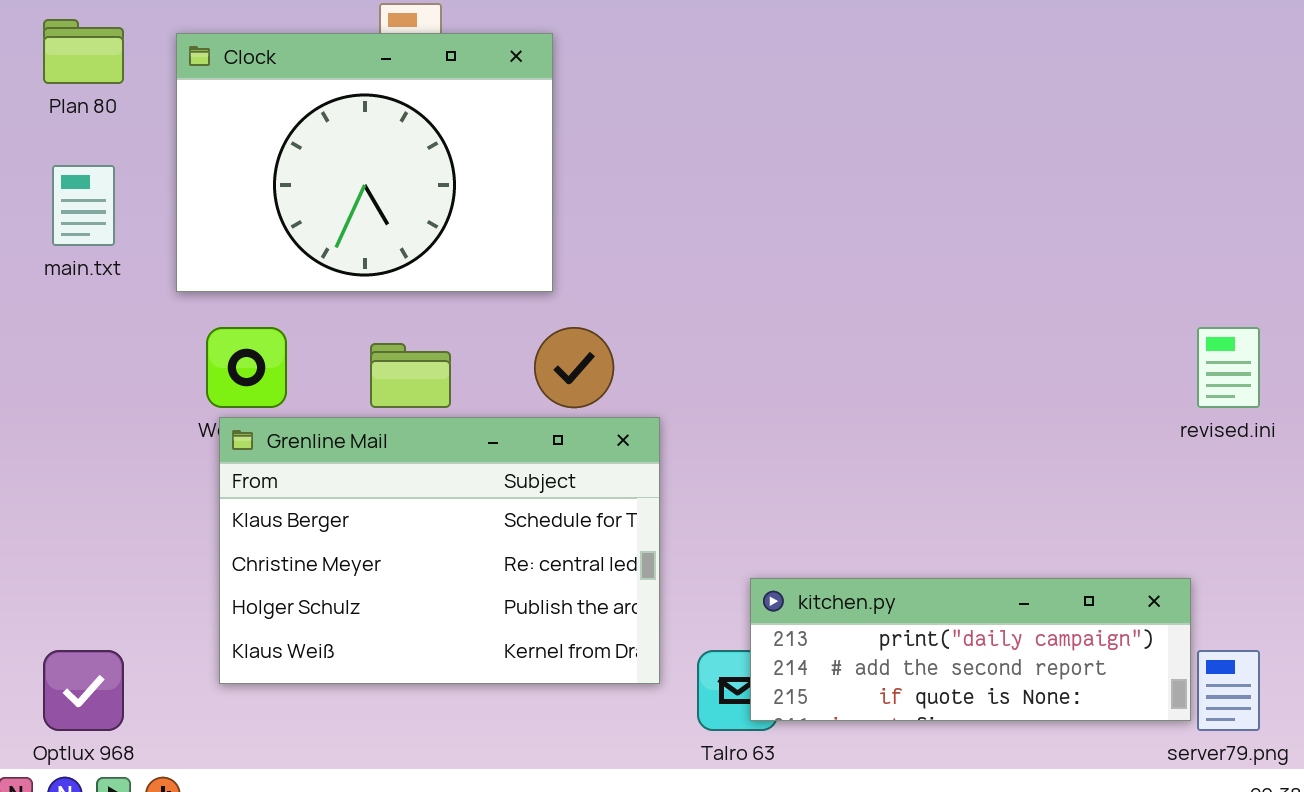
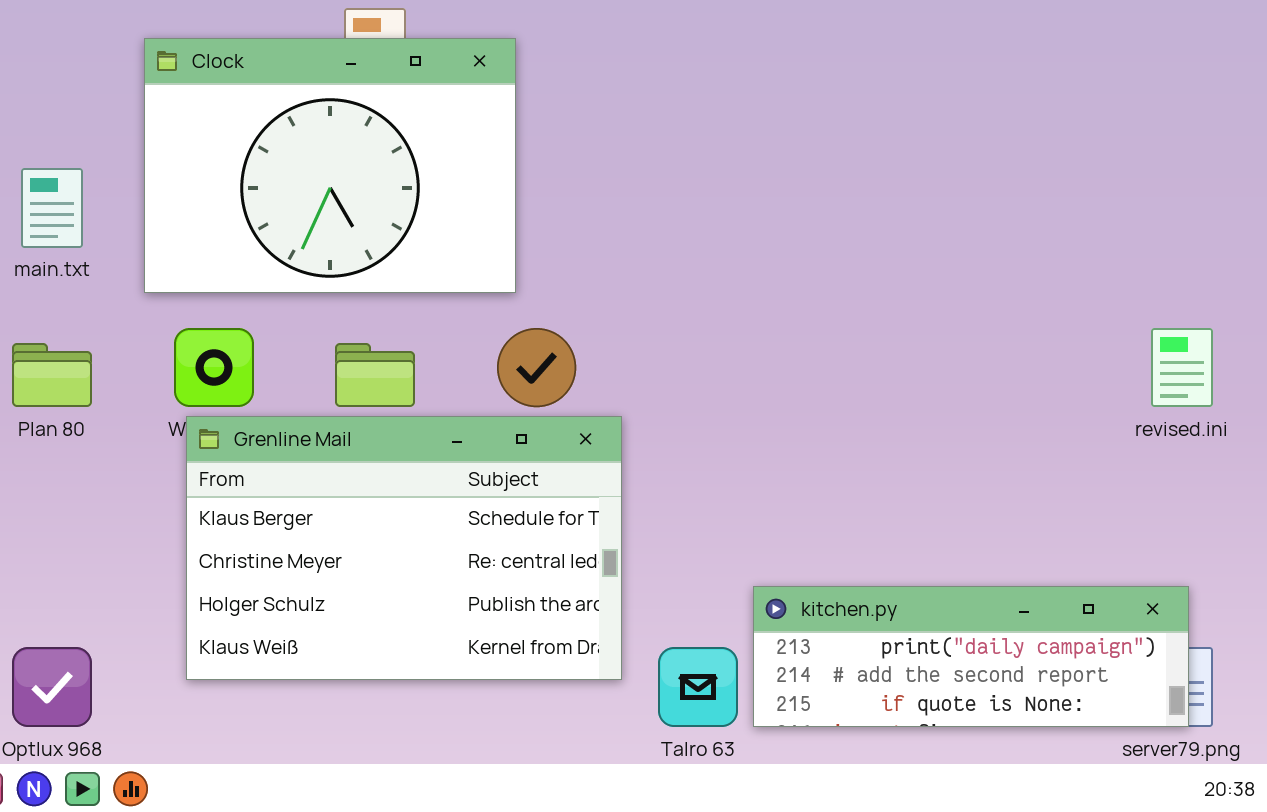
Plan 80: [43,19,124,84] -> [12,343,92,407], moved
kitchen.py: [750,578,1191,721] -> [753,586,1189,727], moved

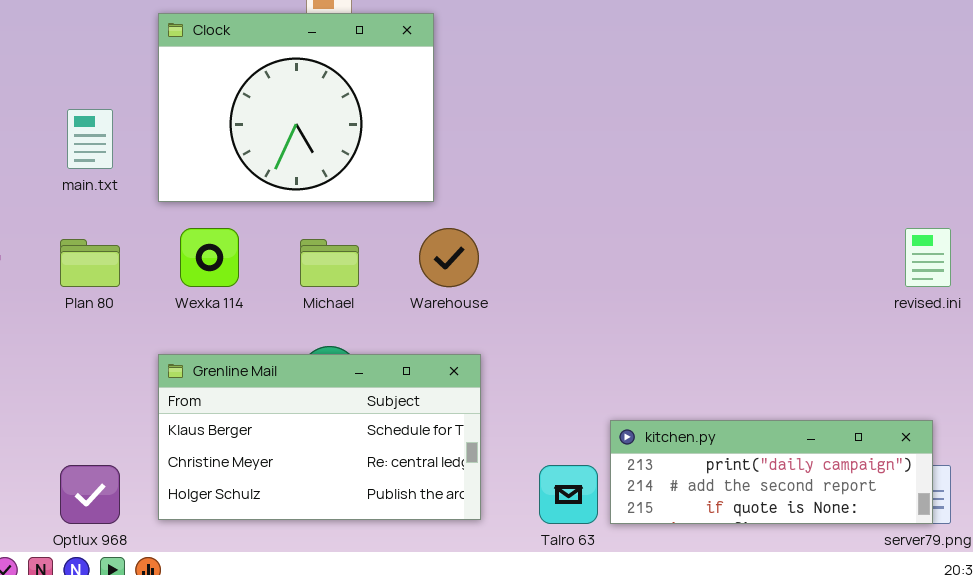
Grenline Mail: [186,416,622,680] -> [158,354,481,520], moved, resized

